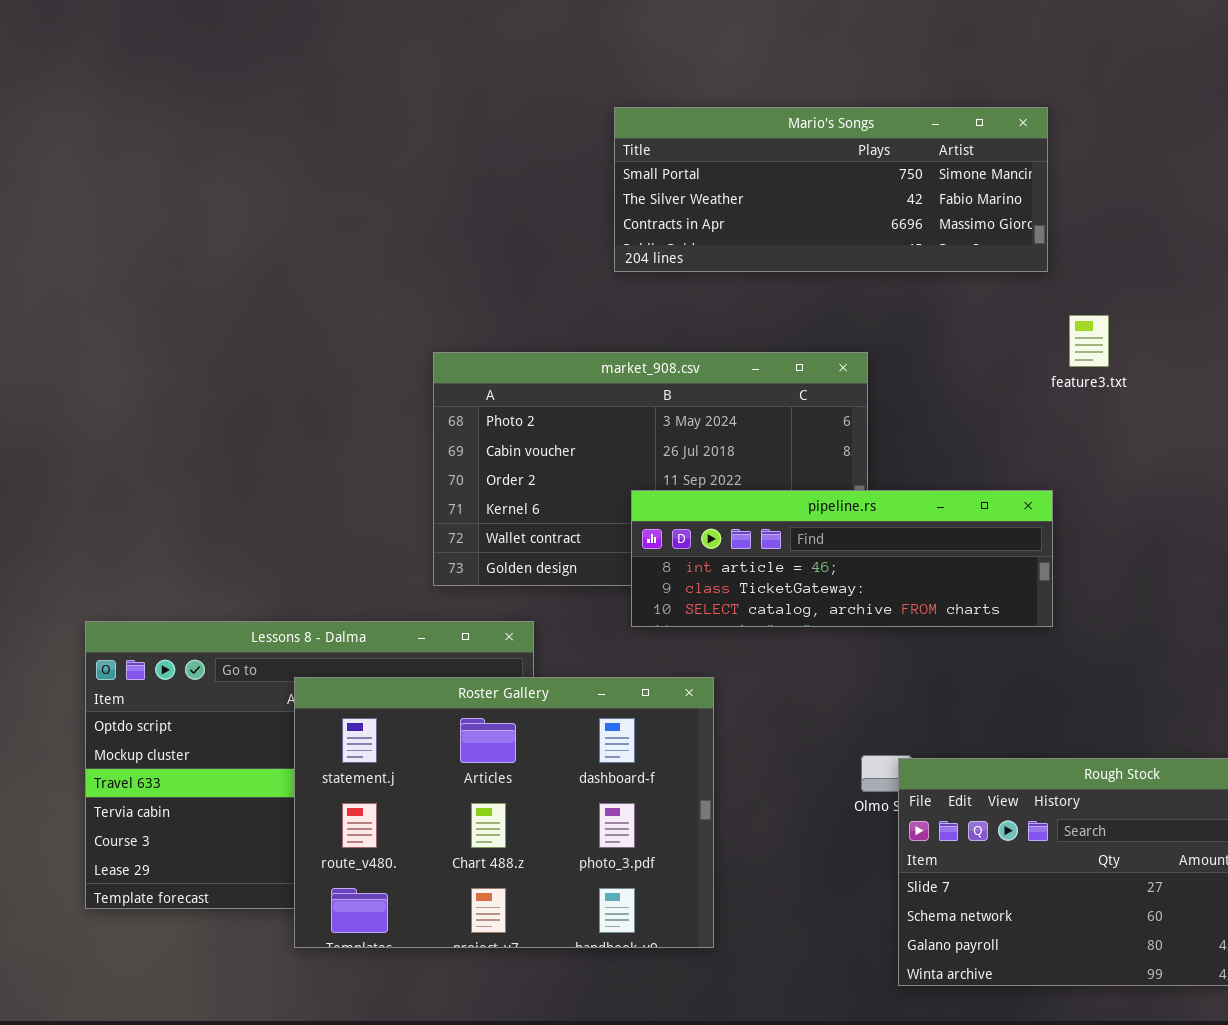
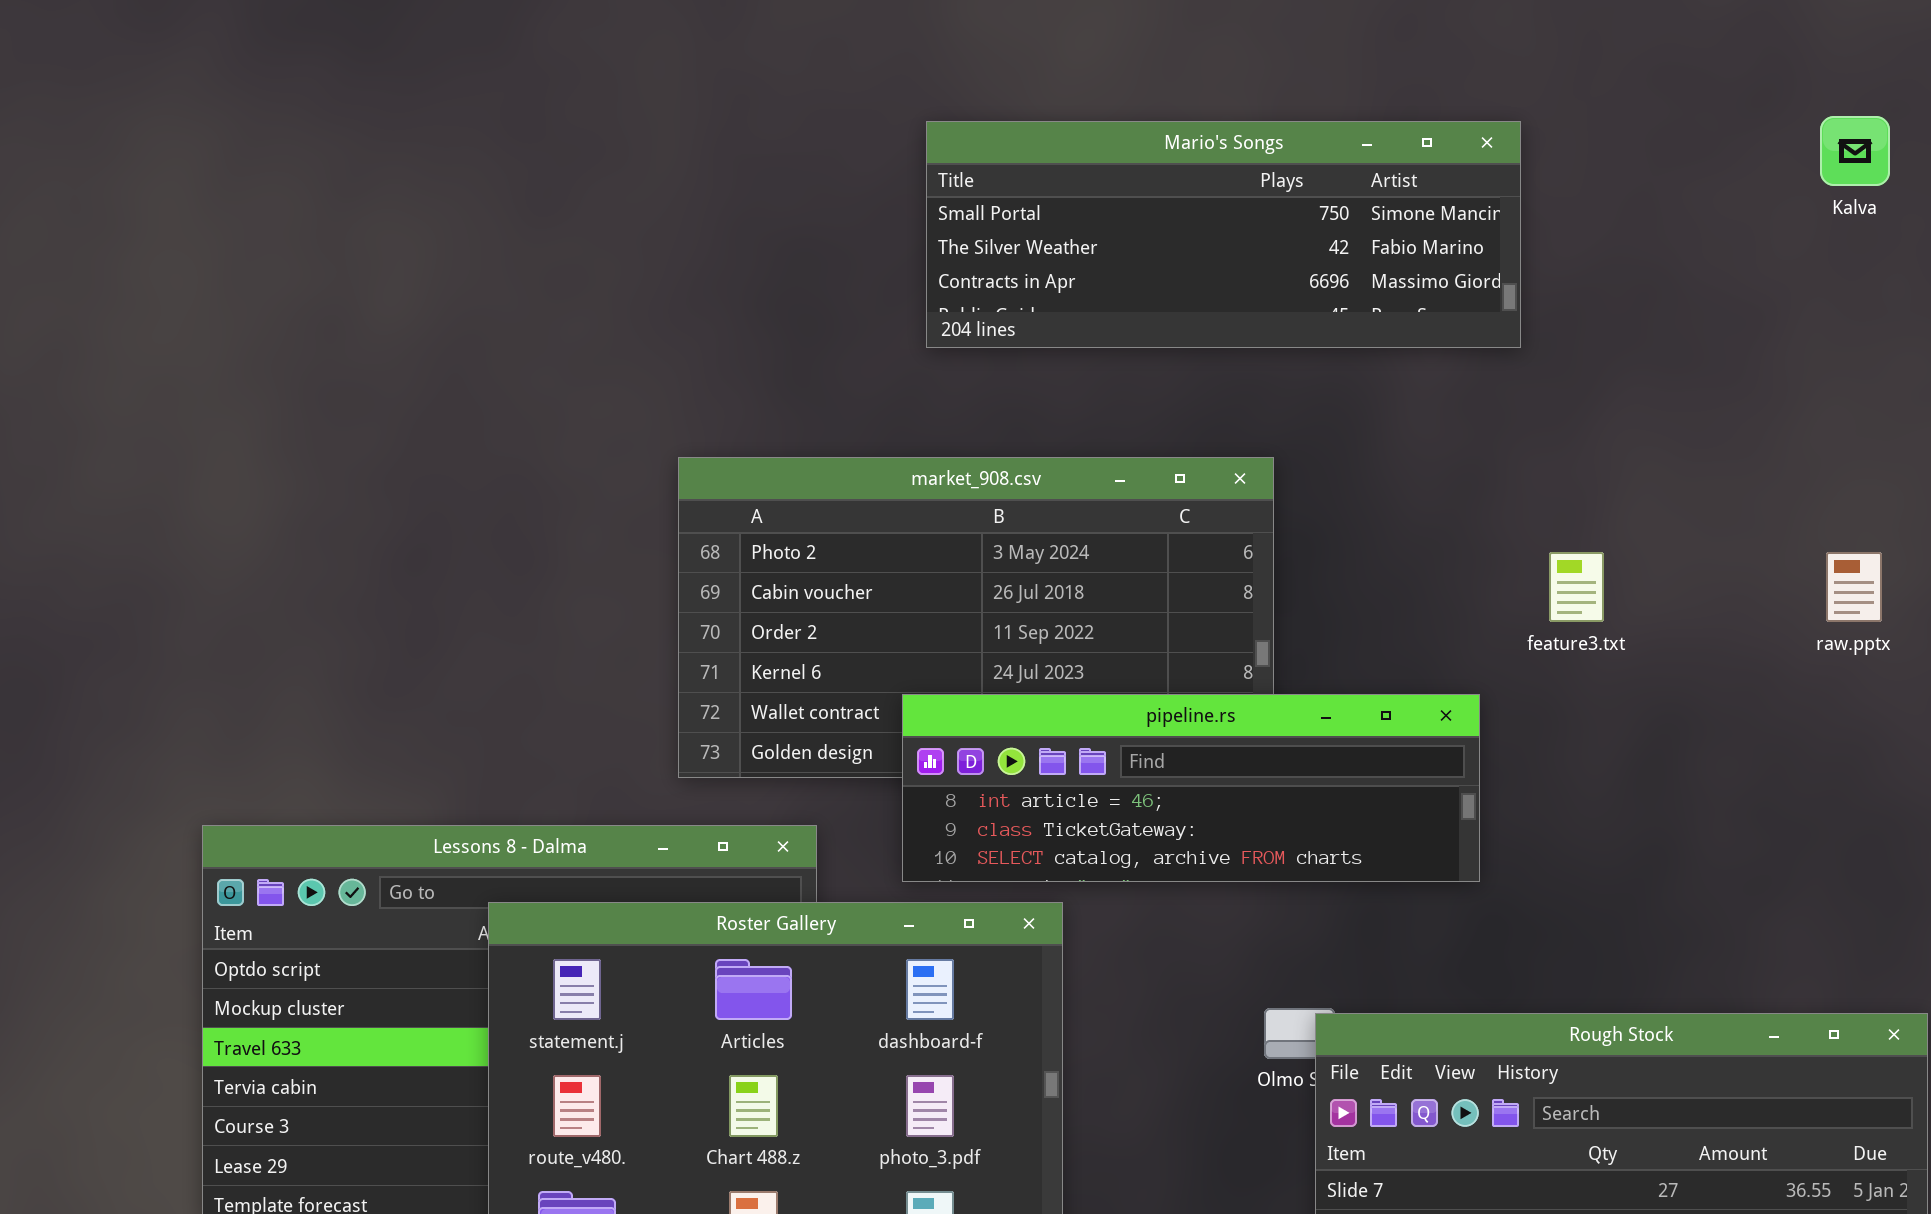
feature3.txt: [1069,315,1109,367] -> [1549,552,1604,622], moved
pipeline.rs: [631,490,1053,627] -> [902,694,1480,882], moved

